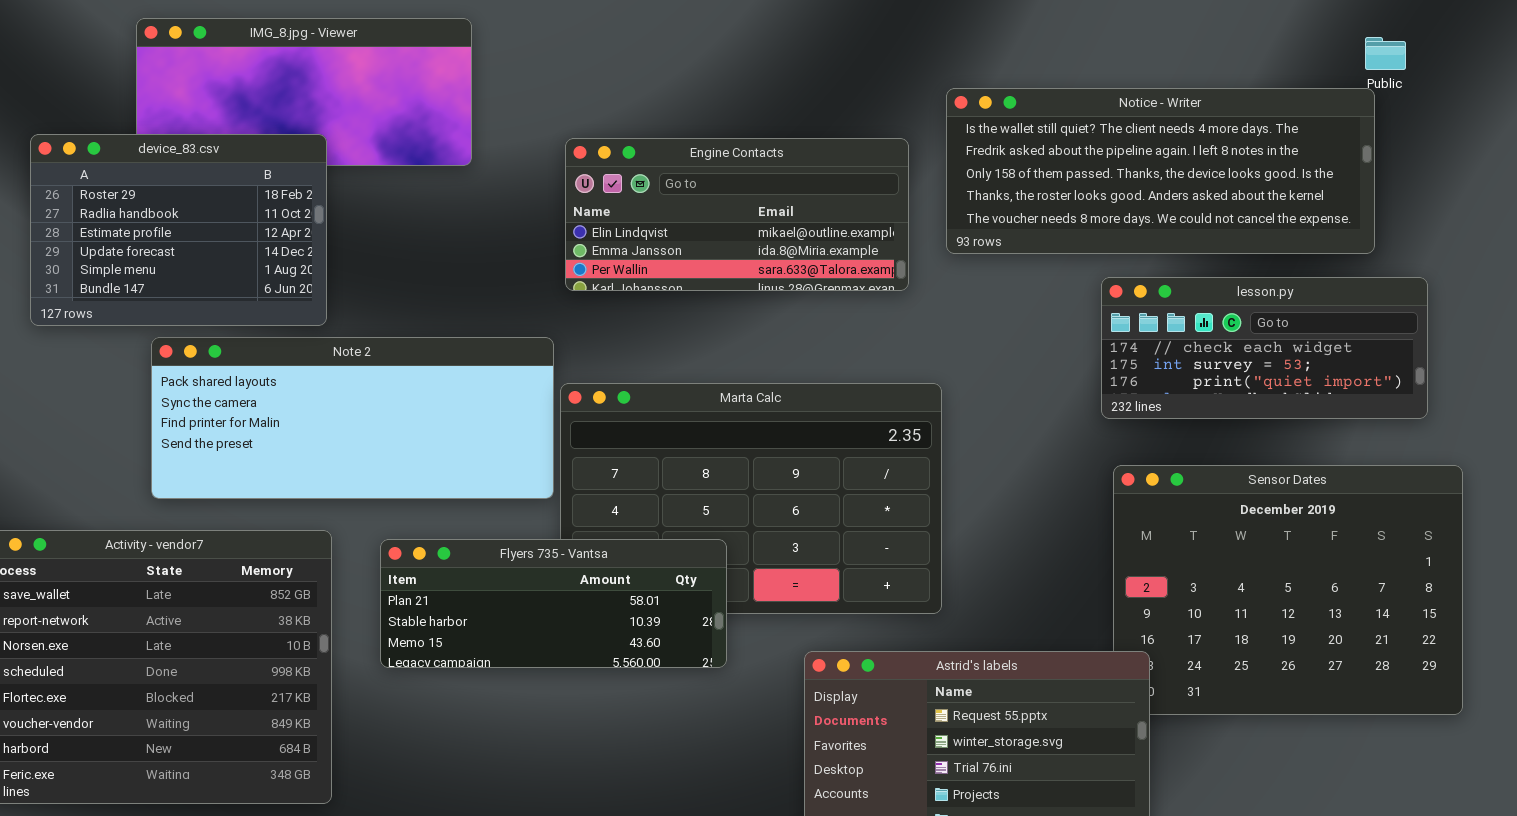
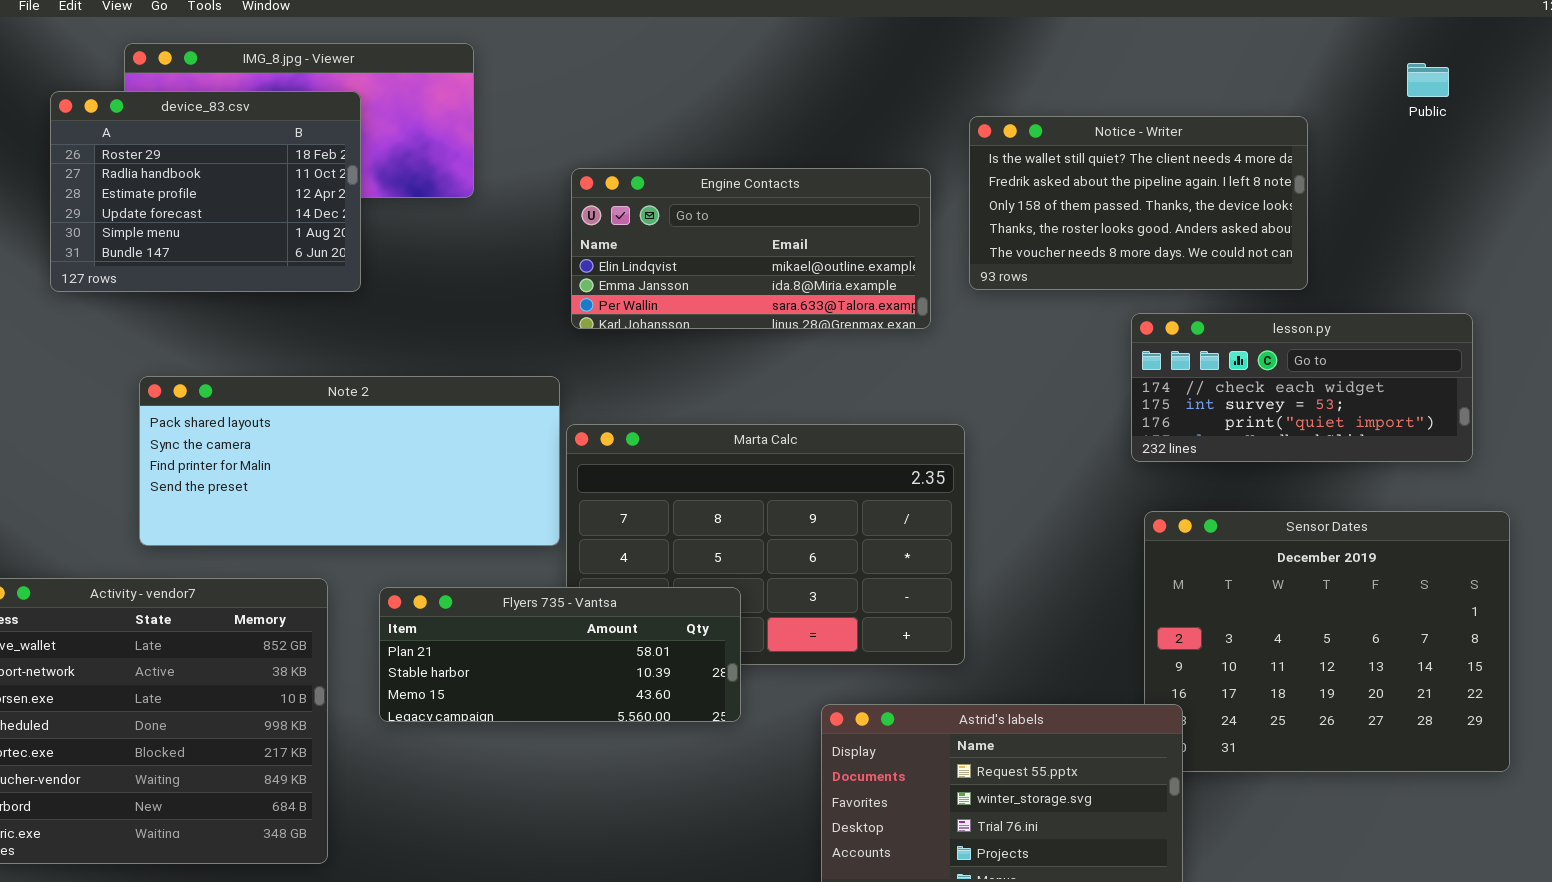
Notice - Writer: [946,88,1375,254] -> [969,116,1308,290], resized
device_83.csv: [30,134,327,326] -> [50,91,361,292], moved

